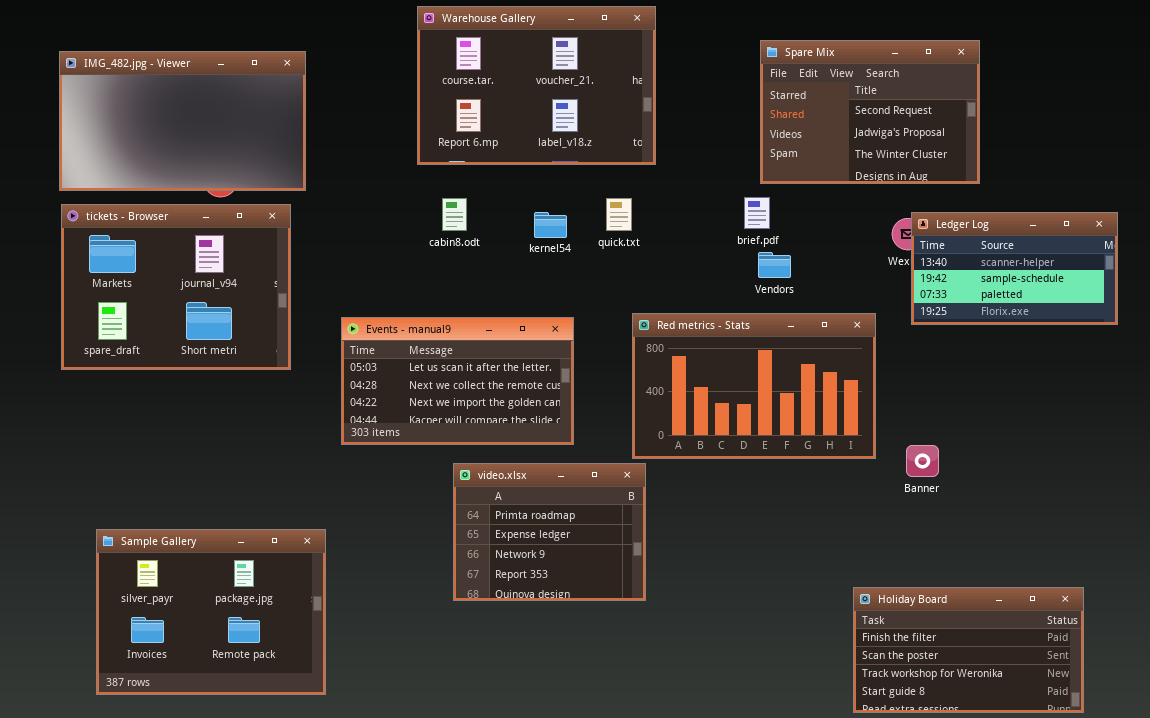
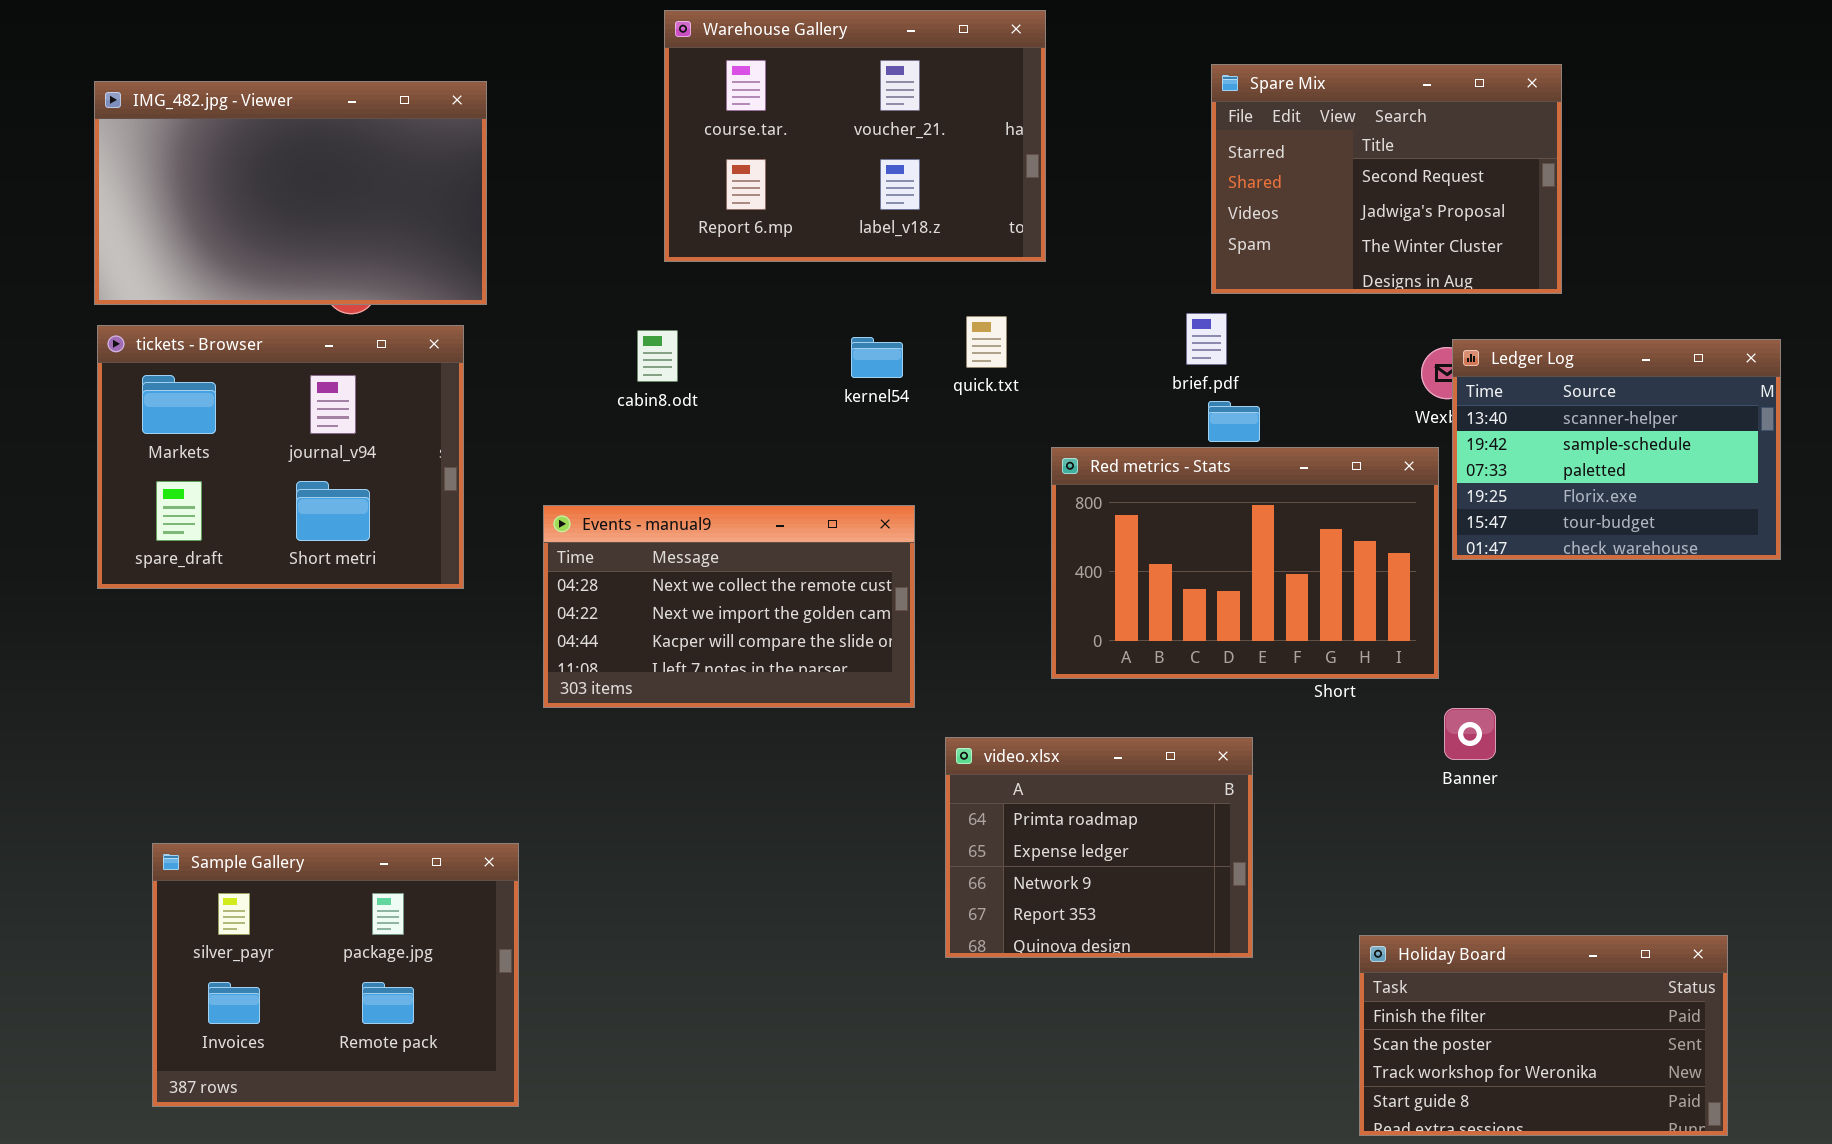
cabin8.odt: [442,198,467,231] -> [637,330,678,382], moved
Ledger Log: [911,212,1118,325] -> [1452,339,1781,560], resized
Red metrics - Stats: [632,313,876,459] -> [1051,447,1439,679], moved
Events - manual9: [341,317,574,445] -> [543,505,915,708], scrolled down 1 row
video.xlsx: [453,463,646,601] -> [945,737,1253,958], moved

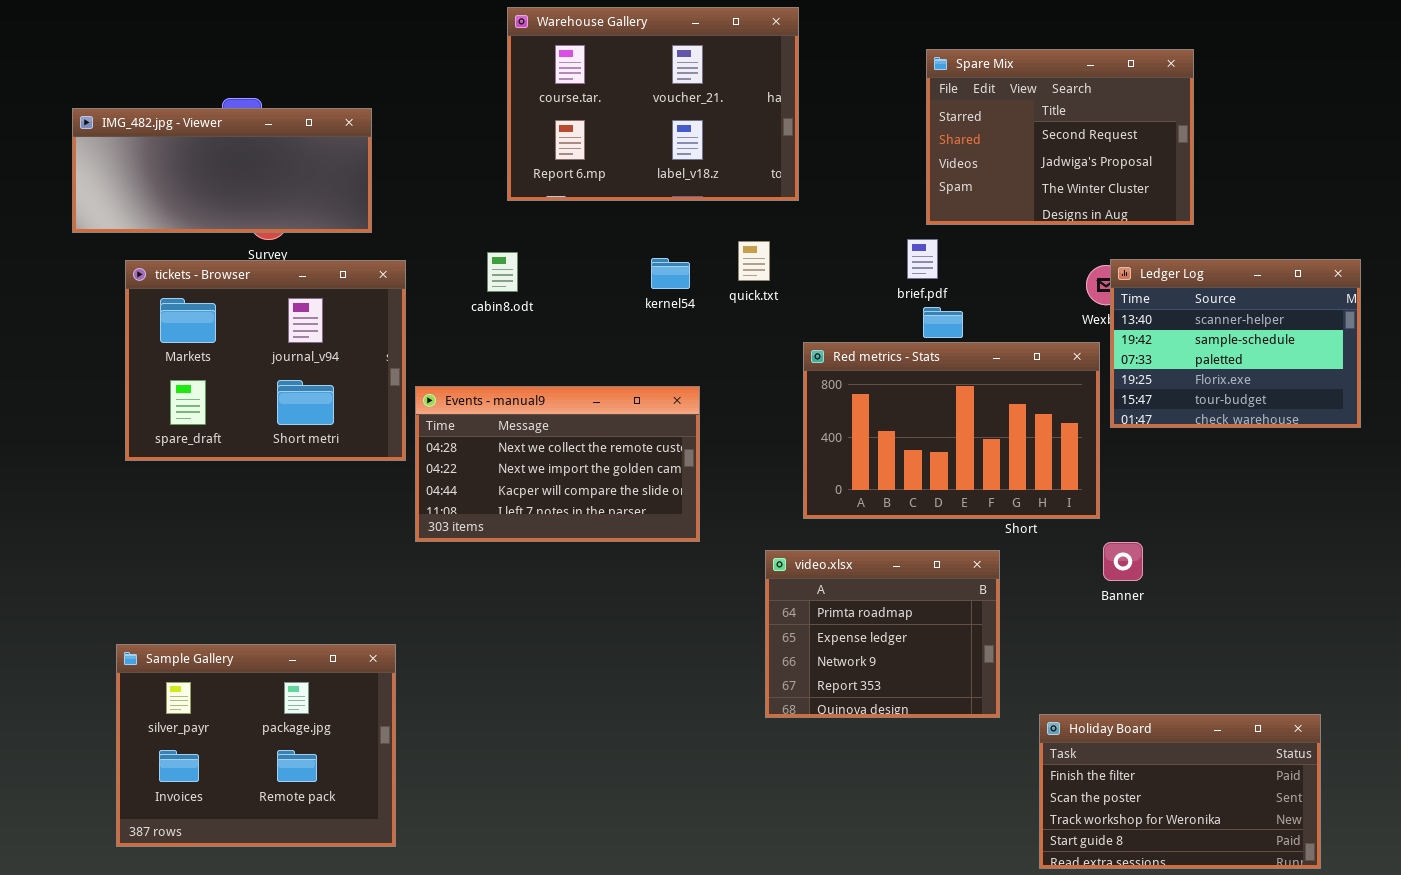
IMG_482.jpg - Viewer: [94,81,487,305] -> [72,108,372,233], resized
tickets - Browser: [97,325,464,589] -> [125,260,406,461], moved
video.xlsx: [945,737,1253,958] -> [765,550,1000,718], moved

